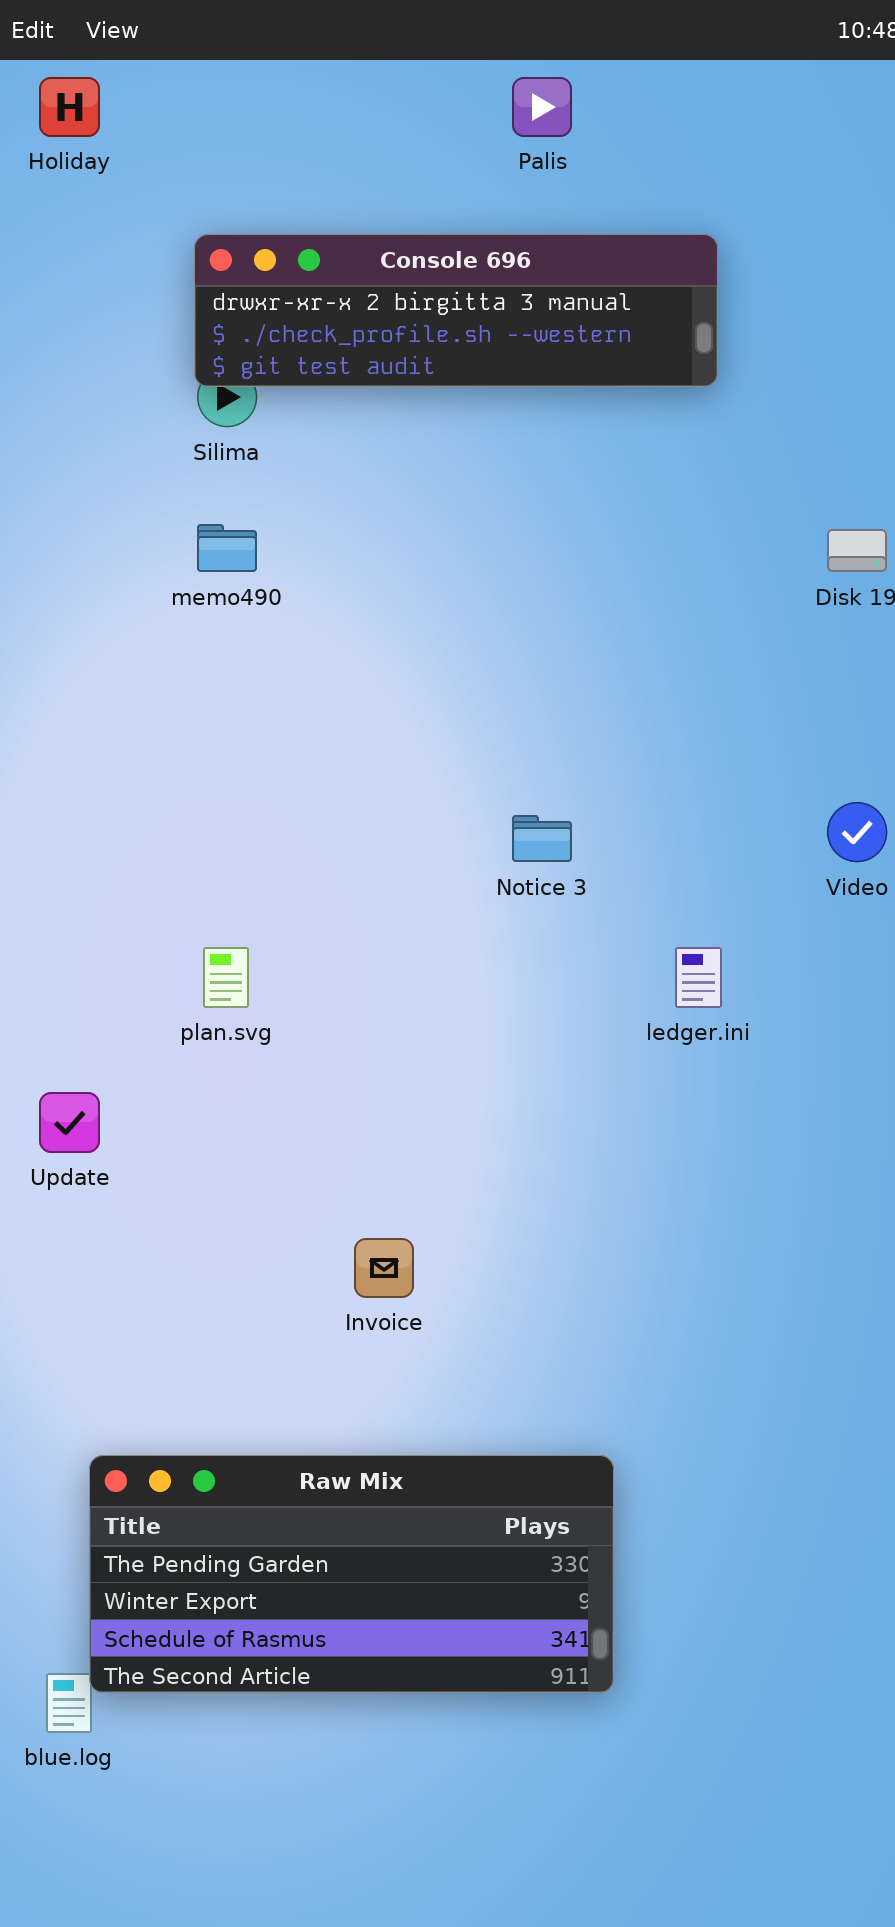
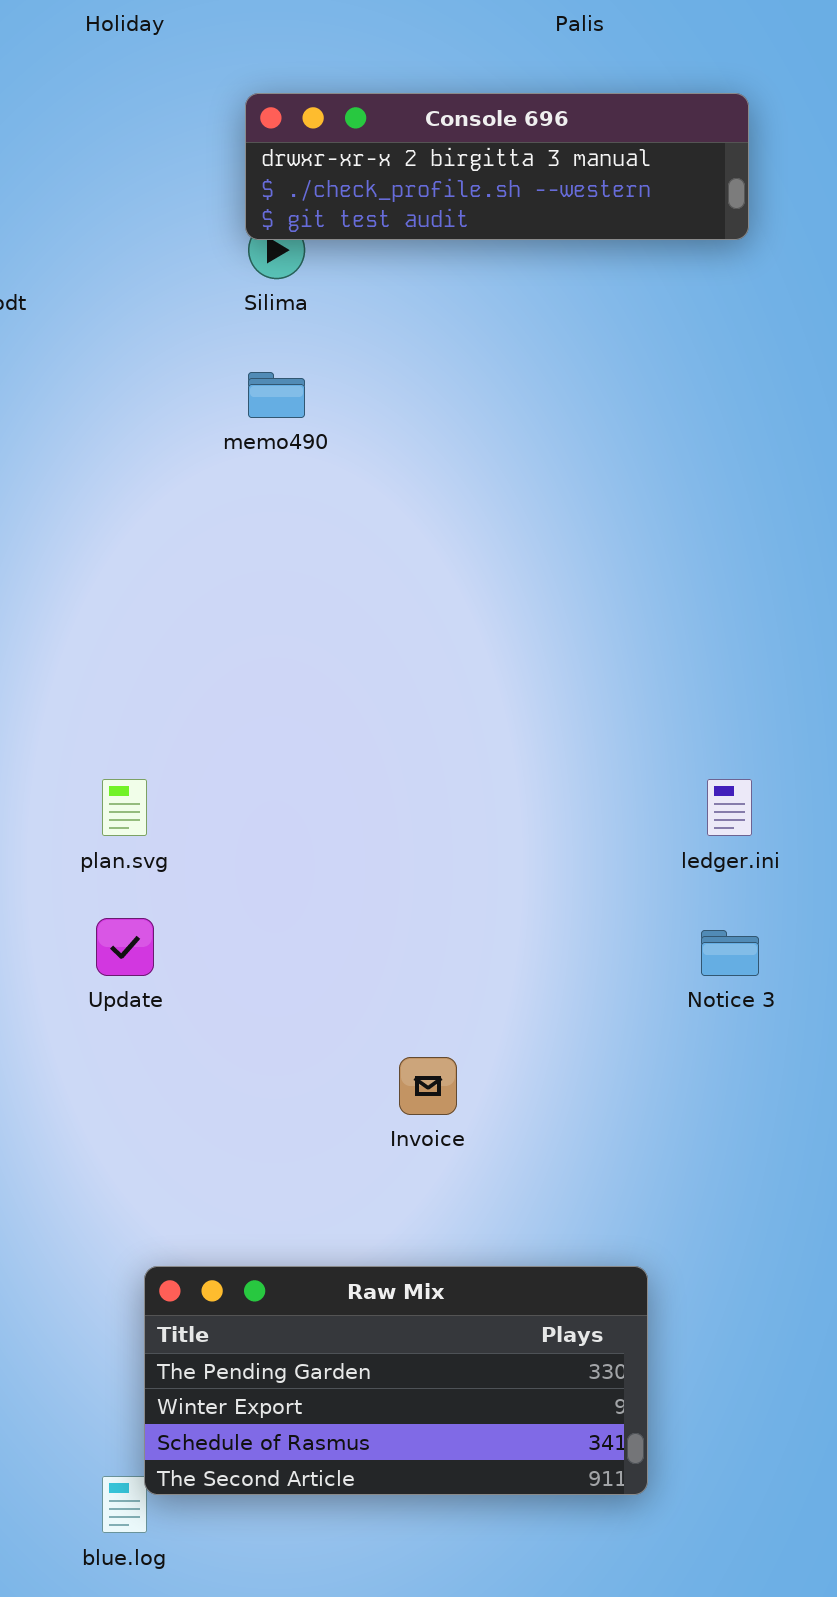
Notice 3: [512,815,572,862] -> [701,930,759,976], moved
plan.svg: [203,947,249,1008] -> [102,779,147,836], moved

